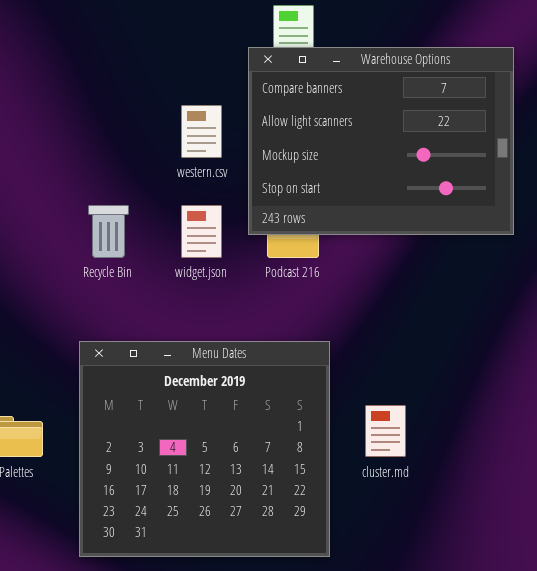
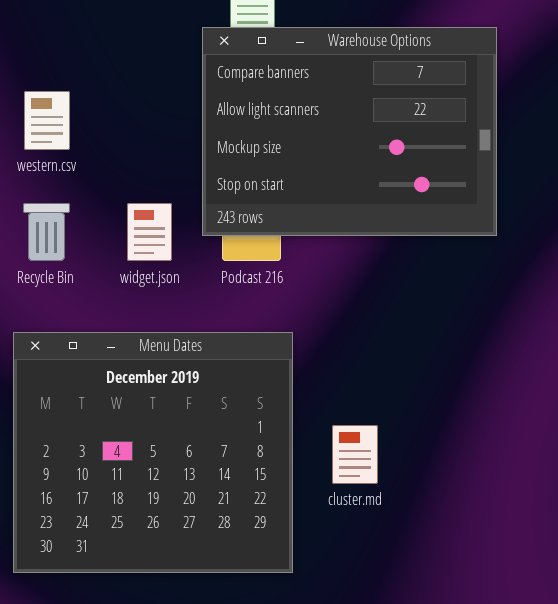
western.csv: [181,105,222,158] -> [24,91,70,150], moved
Menu Dates: [79,341,330,557] -> [13,332,293,573], moved

